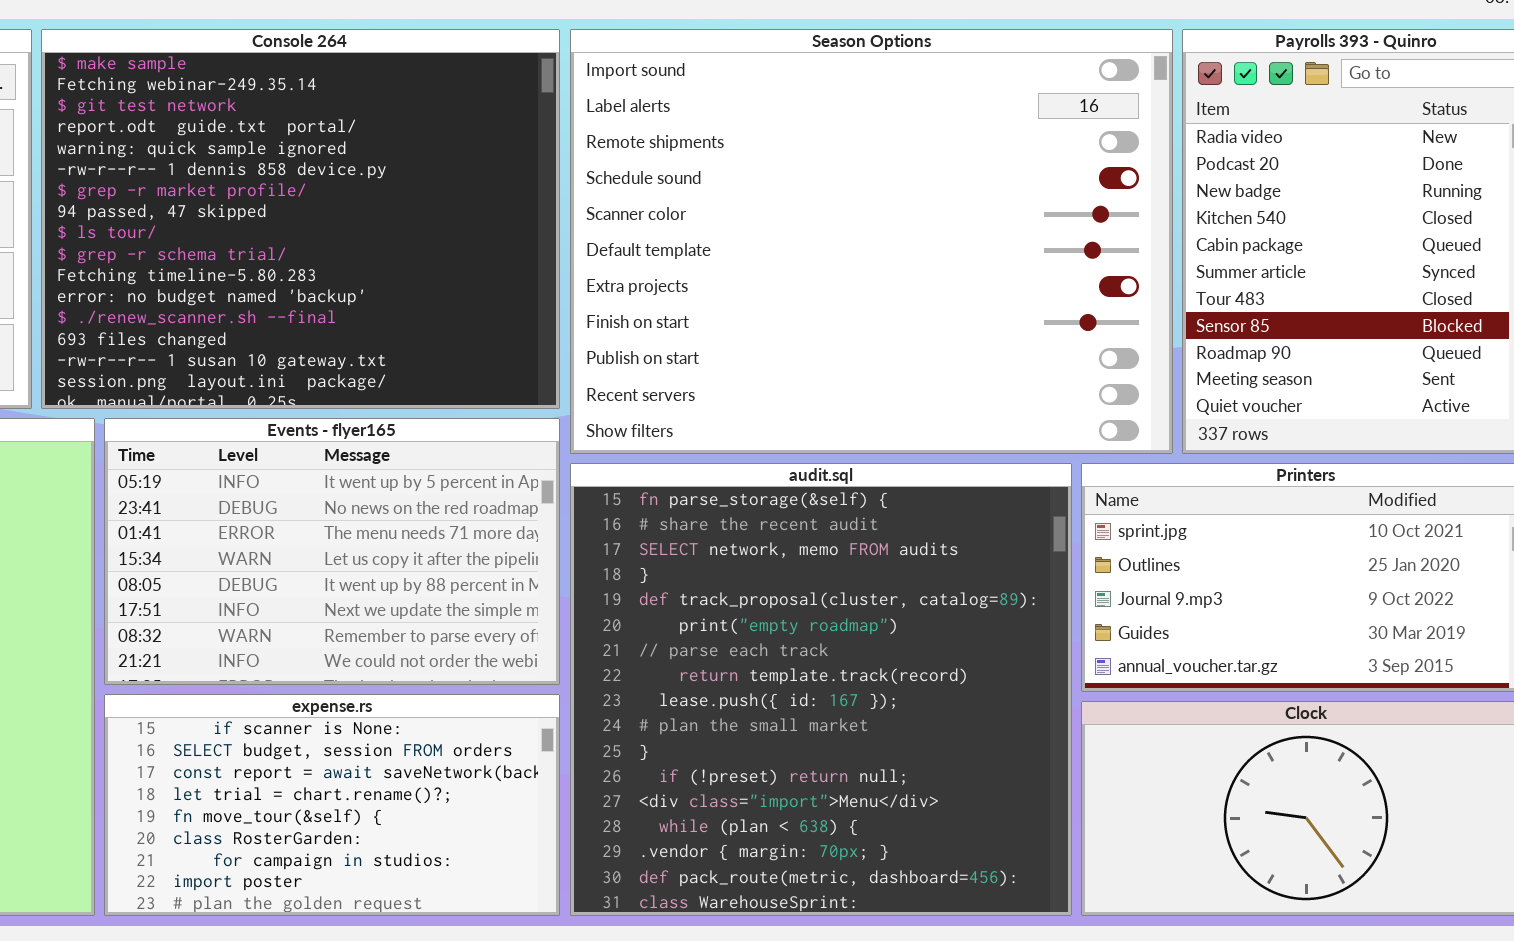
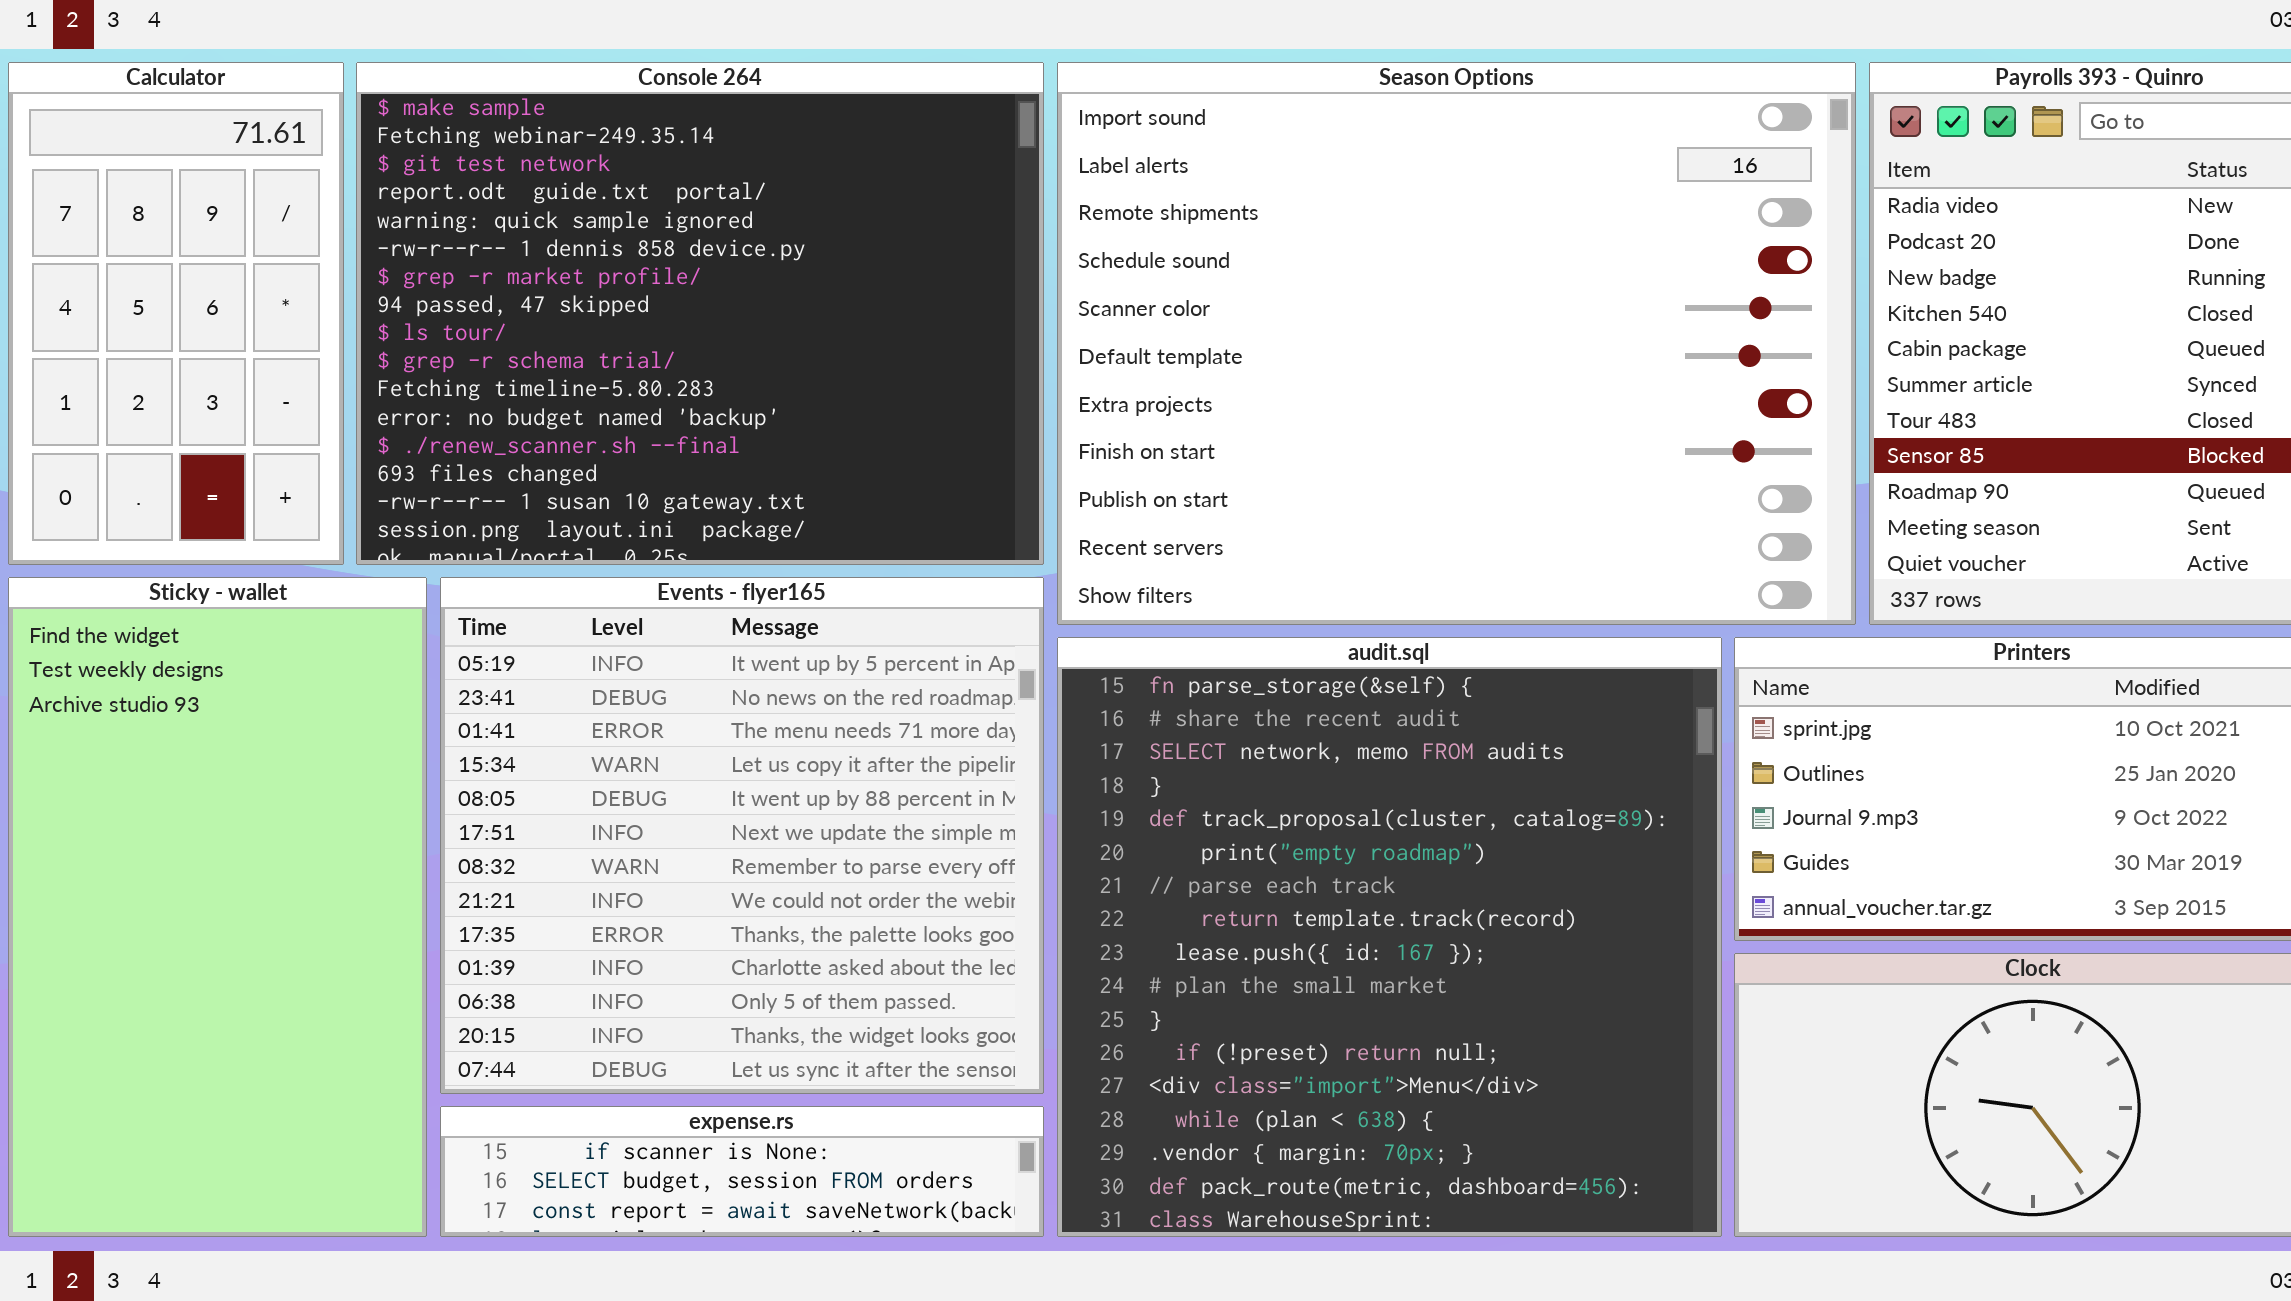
Events - flyer165: [104,418,560,685] -> [440,577,1044,1094], resized
expense.rs: [104,694,560,916] -> [440,1106,1044,1237], resized

